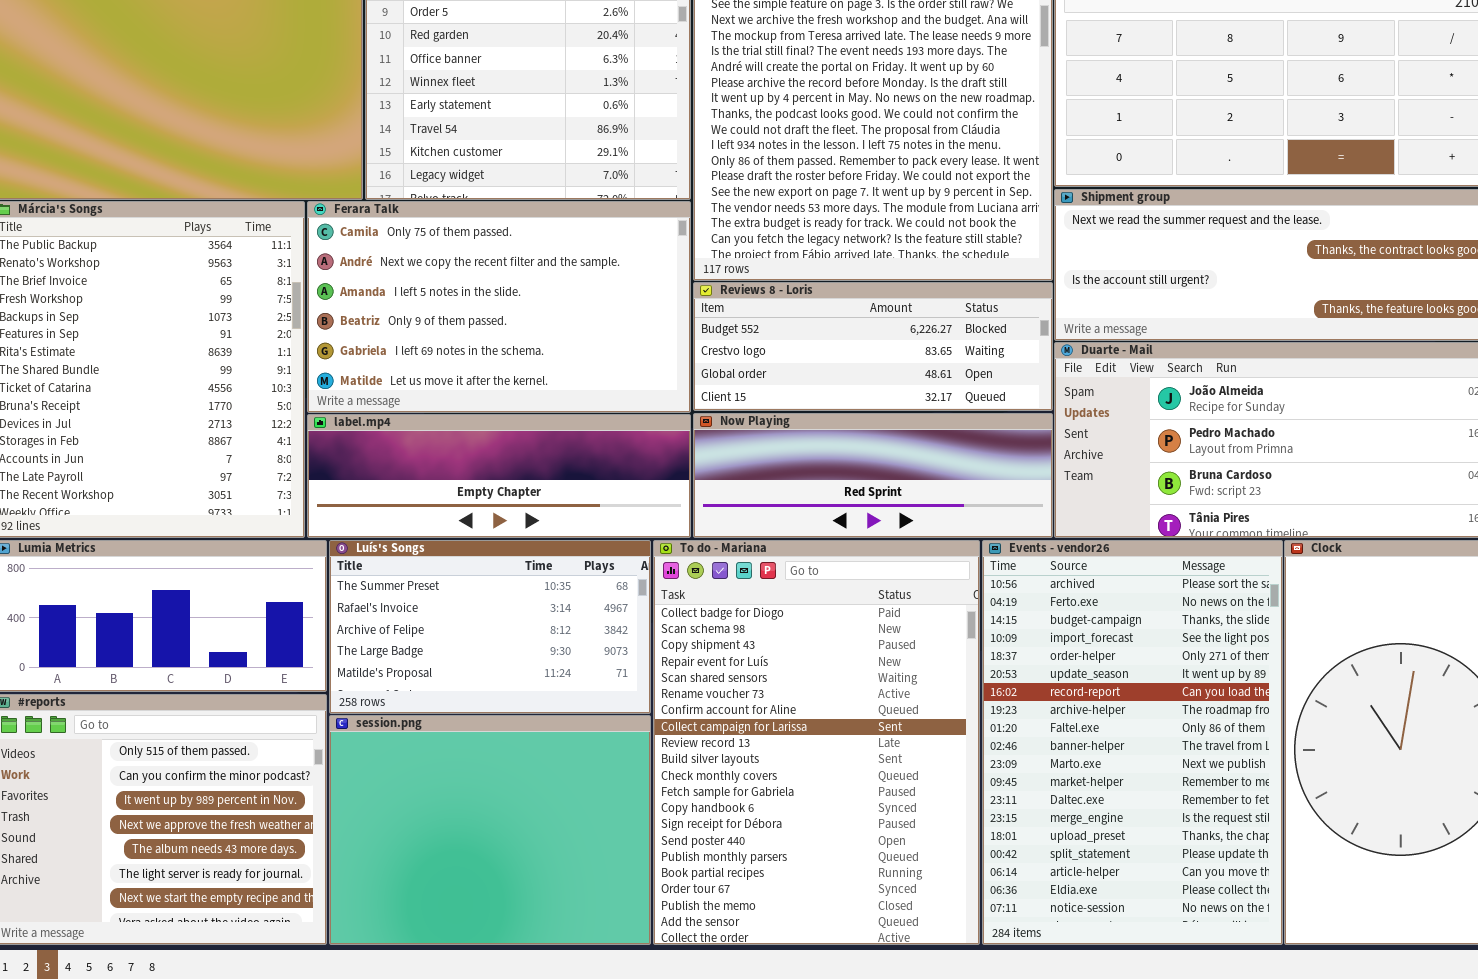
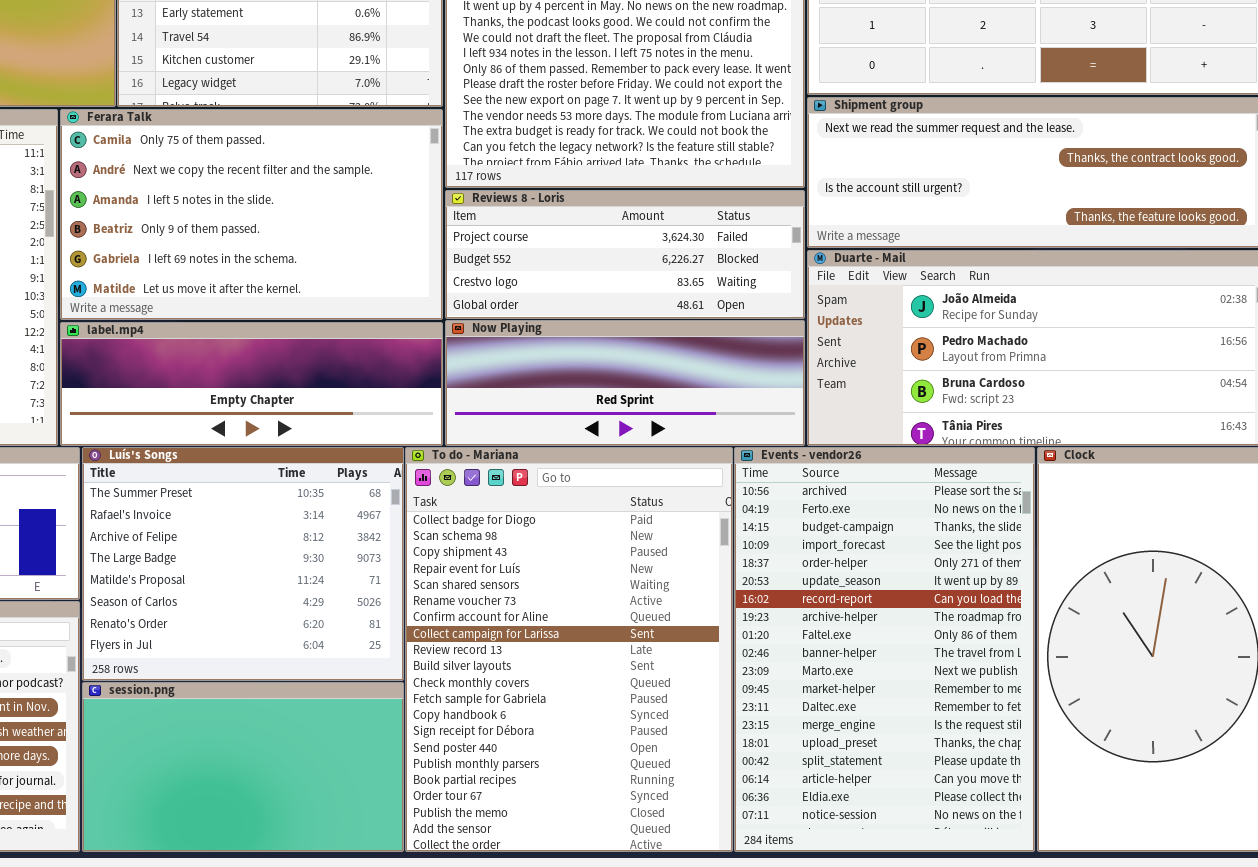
Reviews 8 - Loris: [693,282,1053,411] -> [445,190,805,319], scrolled up 1 row
Luís's Songs: [329,540,651,714] -> [82,447,404,681], resized
session.png: [329,715,651,945] -> [82,682,404,852], resized

